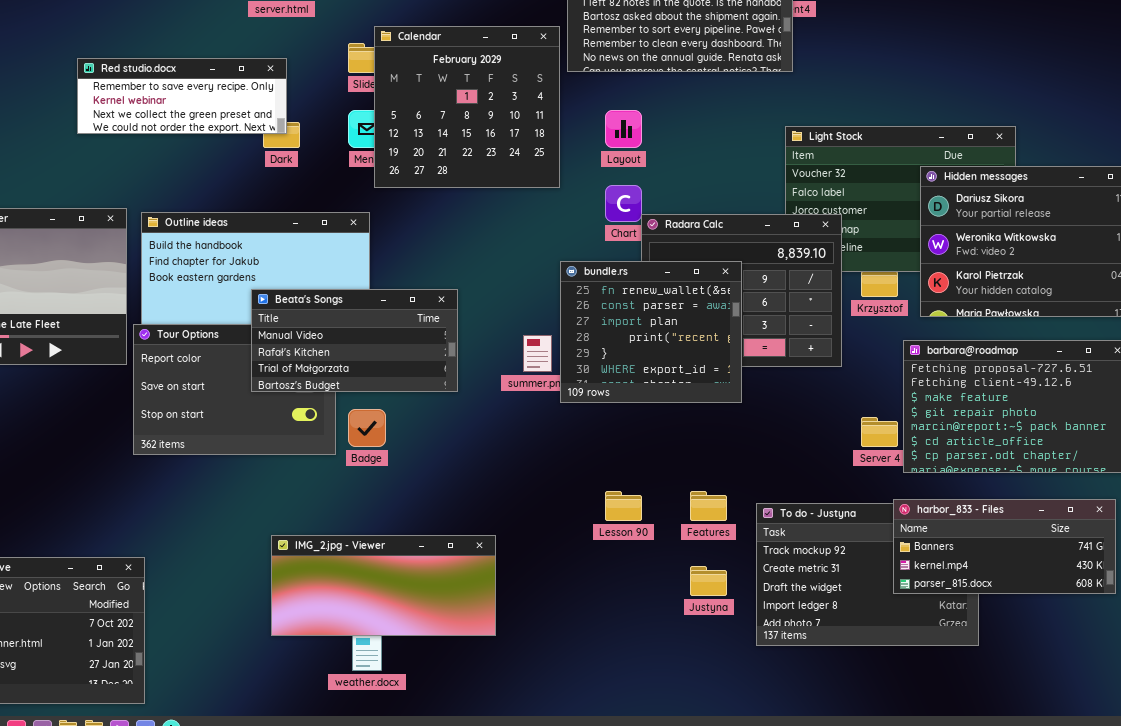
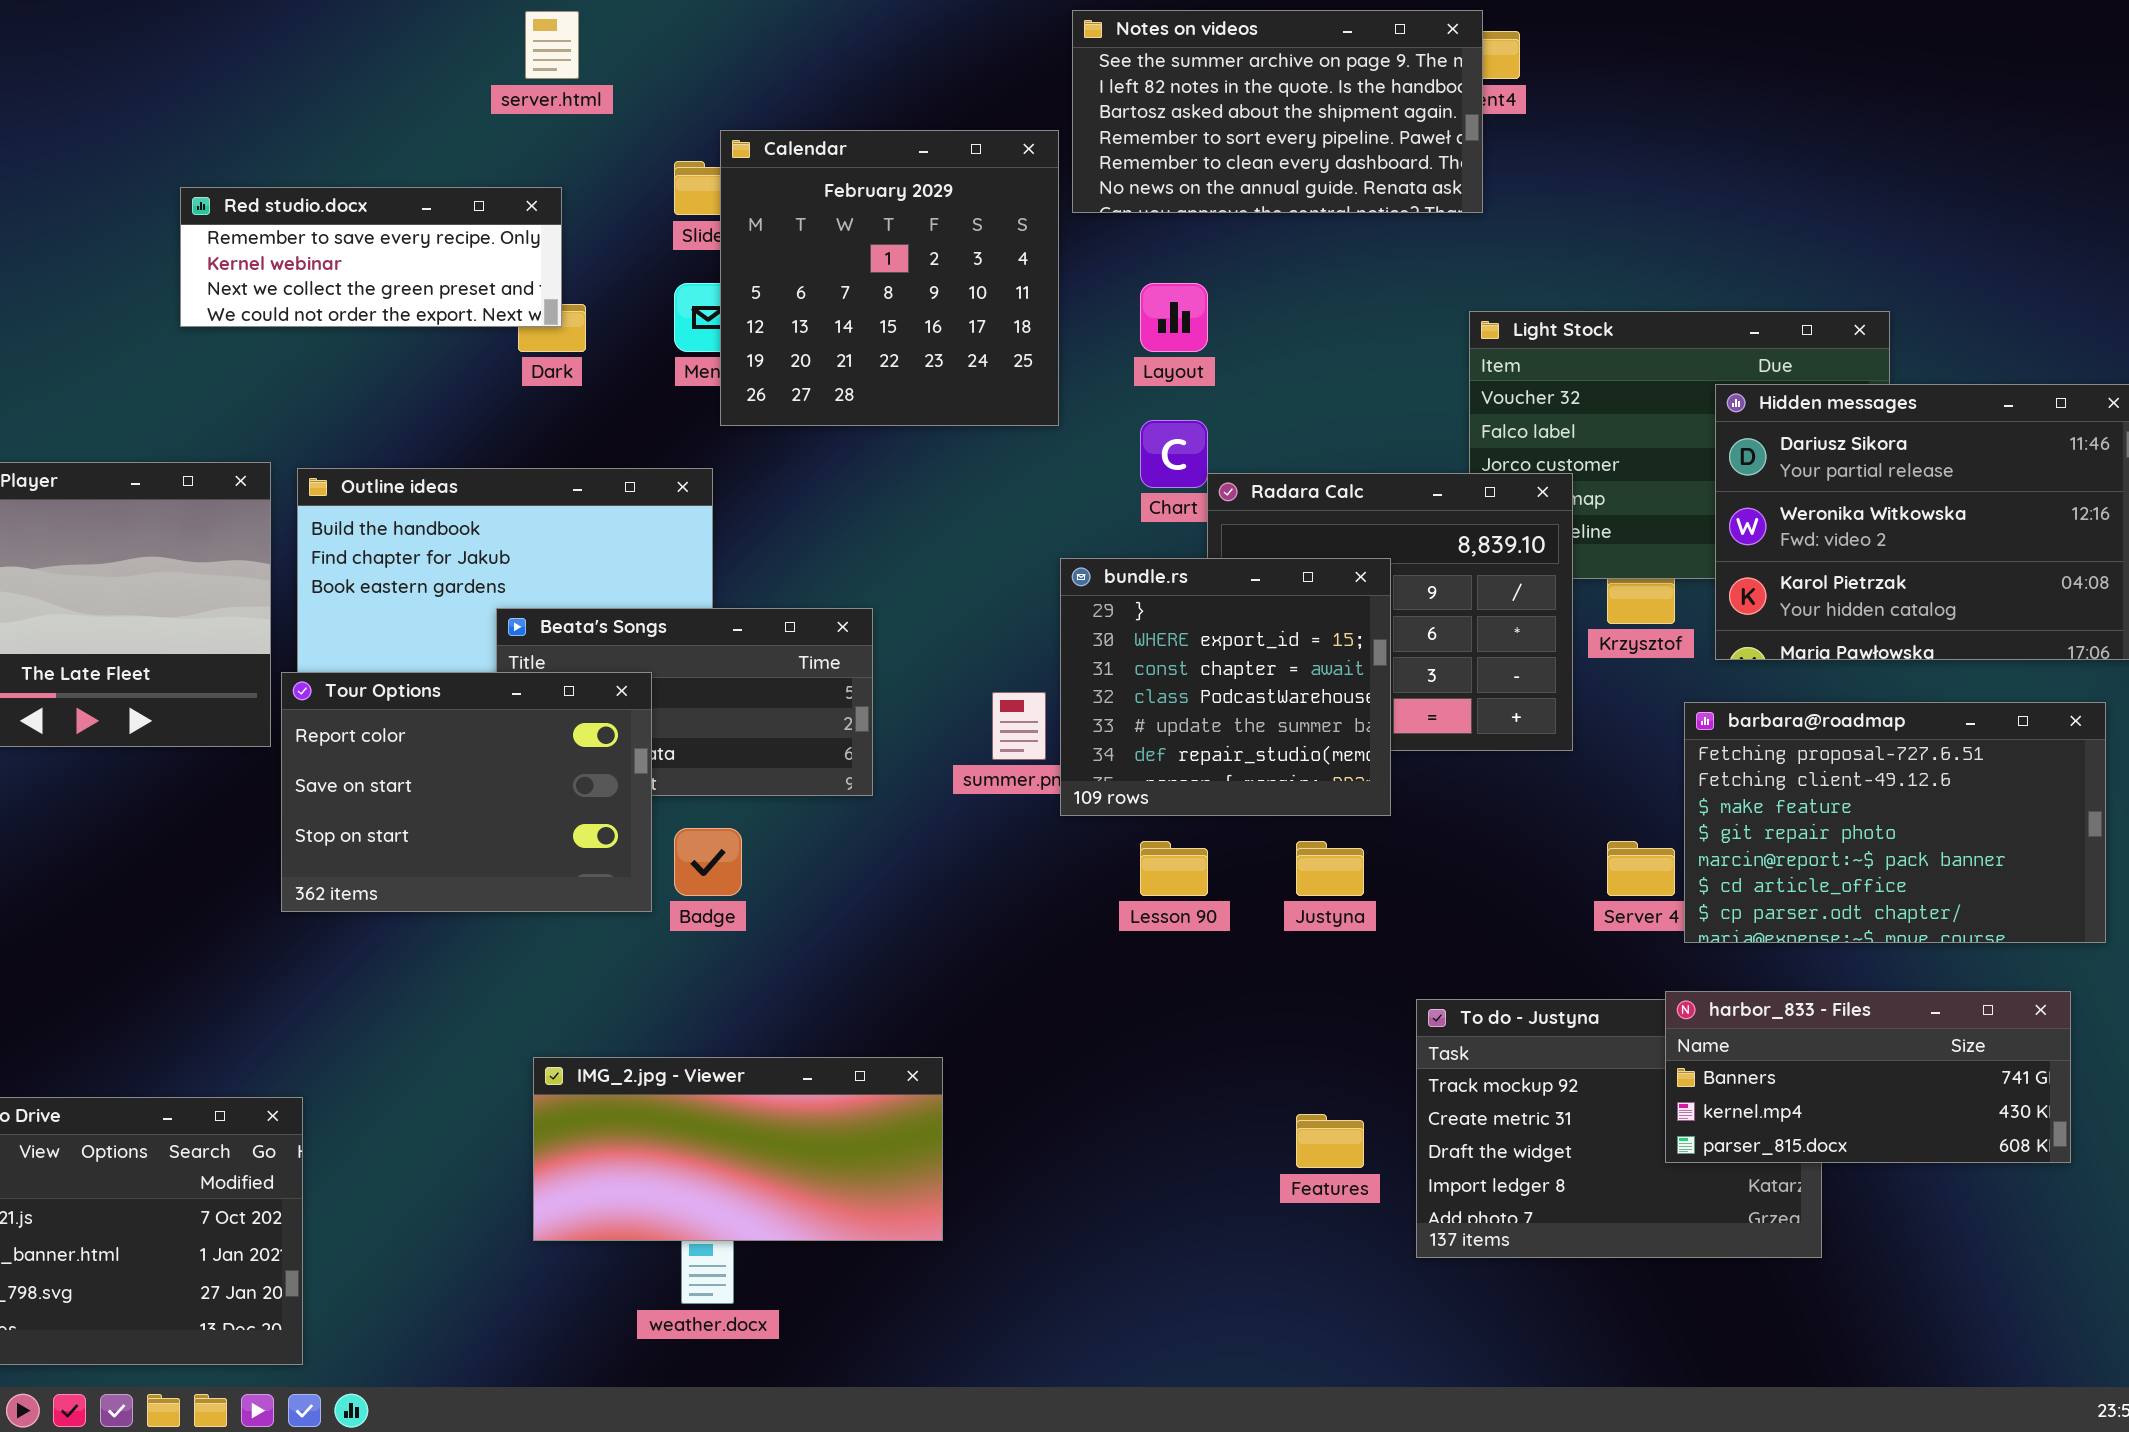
bundle.rs: [560,261,742,403] -> [1060,558,1391,816], scrolled down 4 rows
Tour Options: [133,324,336,455] -> [281,672,652,912], raised
Lesson 90: [605,491,642,521] -> [1140,841,1208,896], moved
Features: [690,491,727,521] -> [1296,1114,1364,1168], moved
Justyna: [690,566,727,596] -> [1296,841,1364,896], moved

